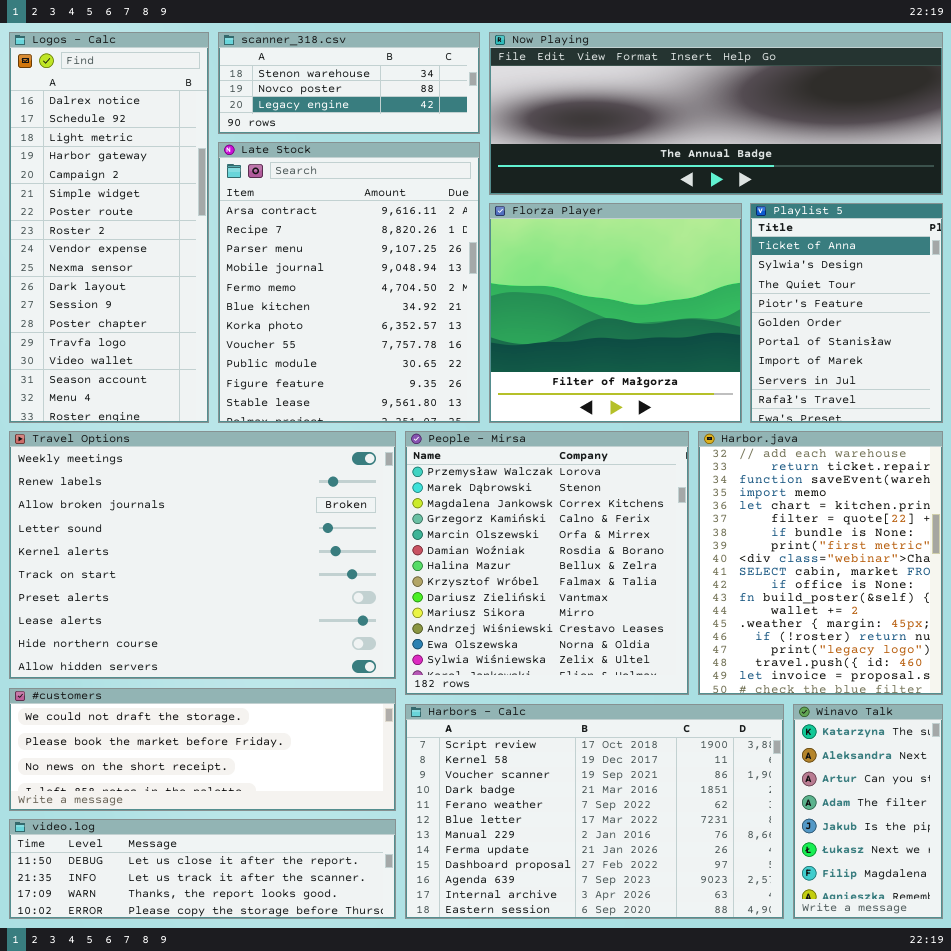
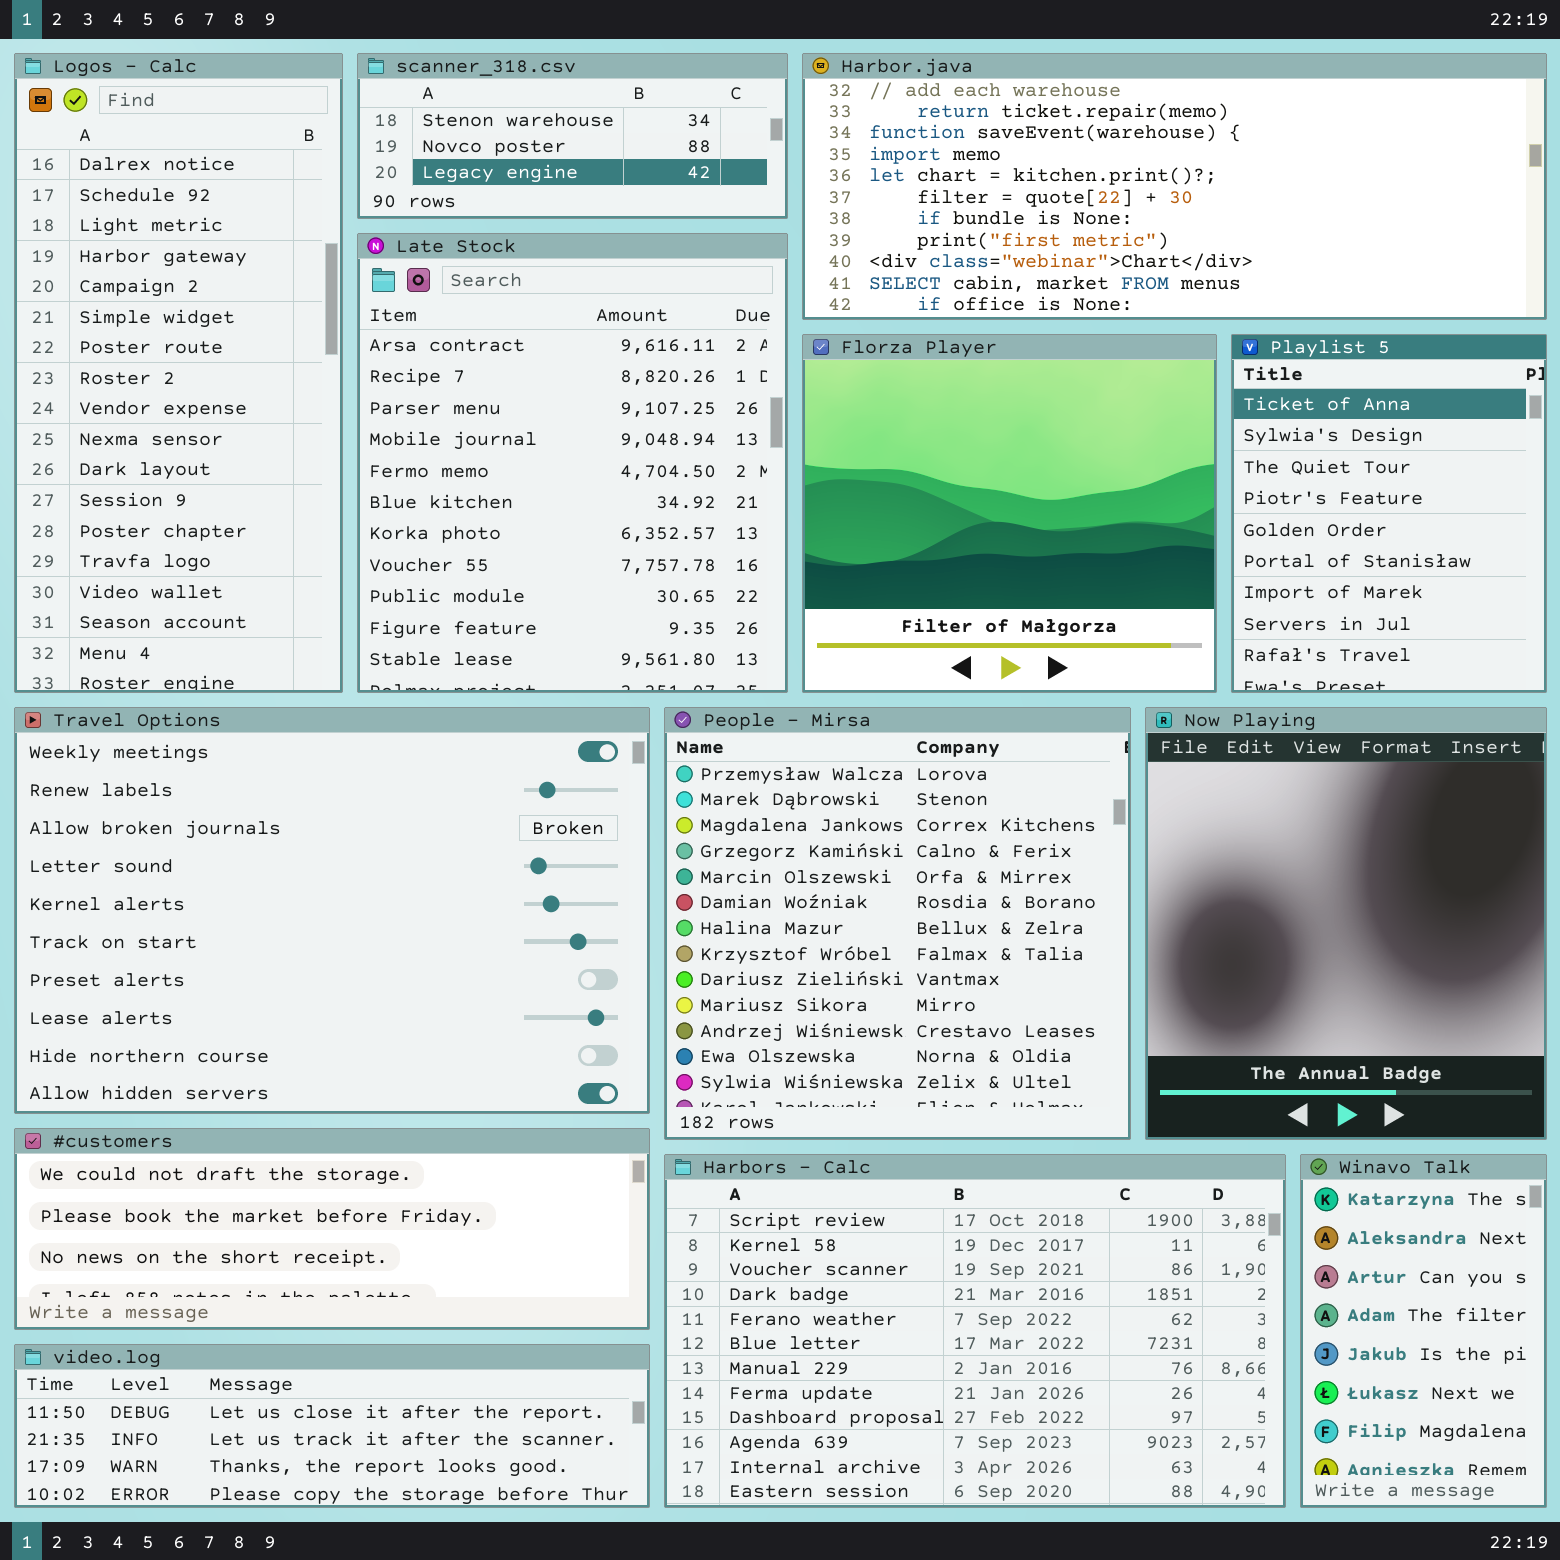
Now Playing: [489,32,943,195] -> [1145,707,1547,1140], moved, resized
Harbor.java: [698,431,943,695] -> [802,53,1547,320], moved, resized

